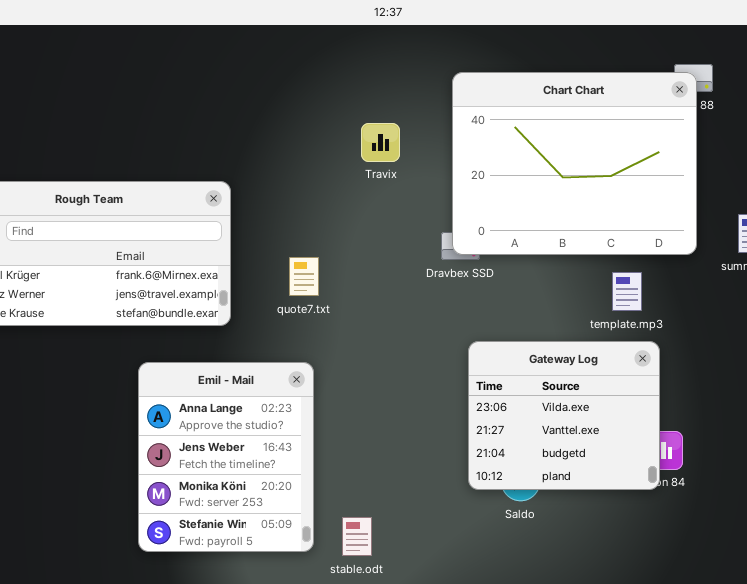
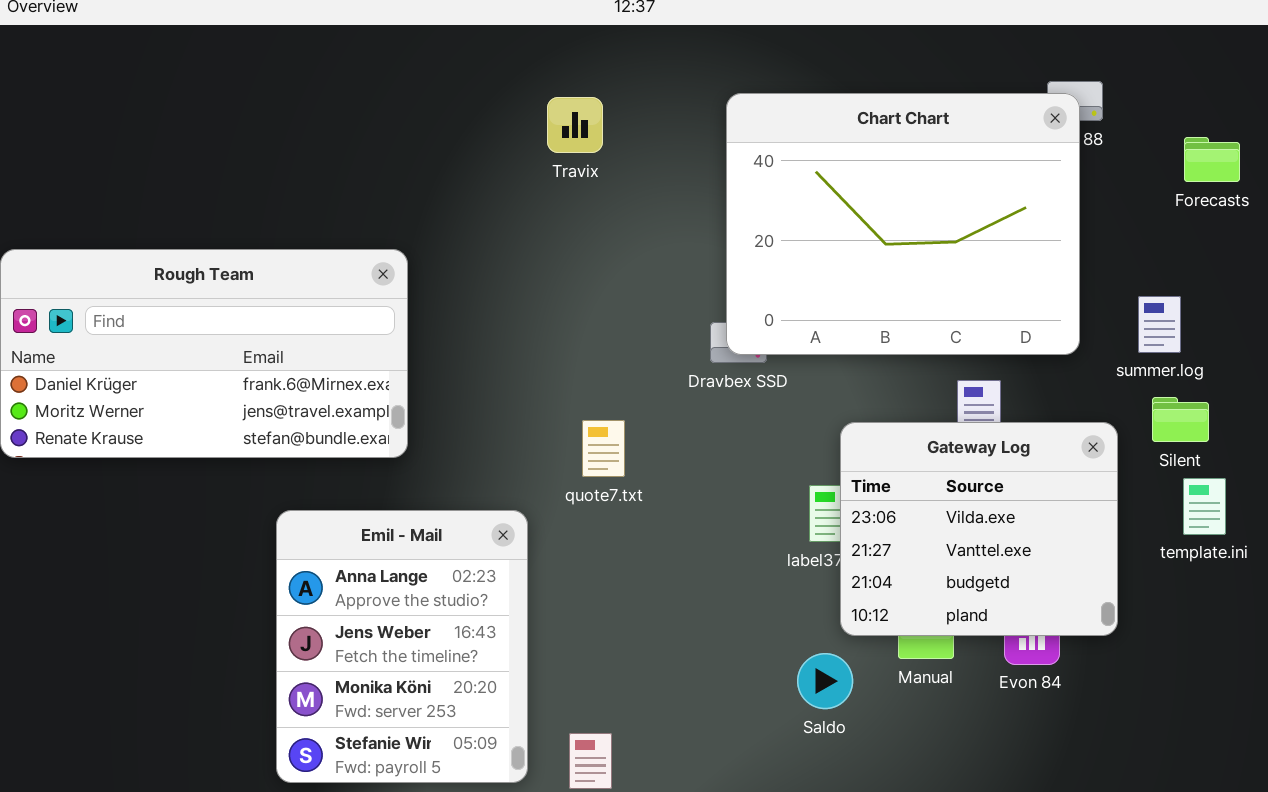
Travix: [361,123,400,162] -> [547,97,603,153], moved
quote7.txt: [289,257,319,296] -> [582,420,625,477], moved
Gateway Log: [468,341,660,490] -> [840,422,1118,636], moved

